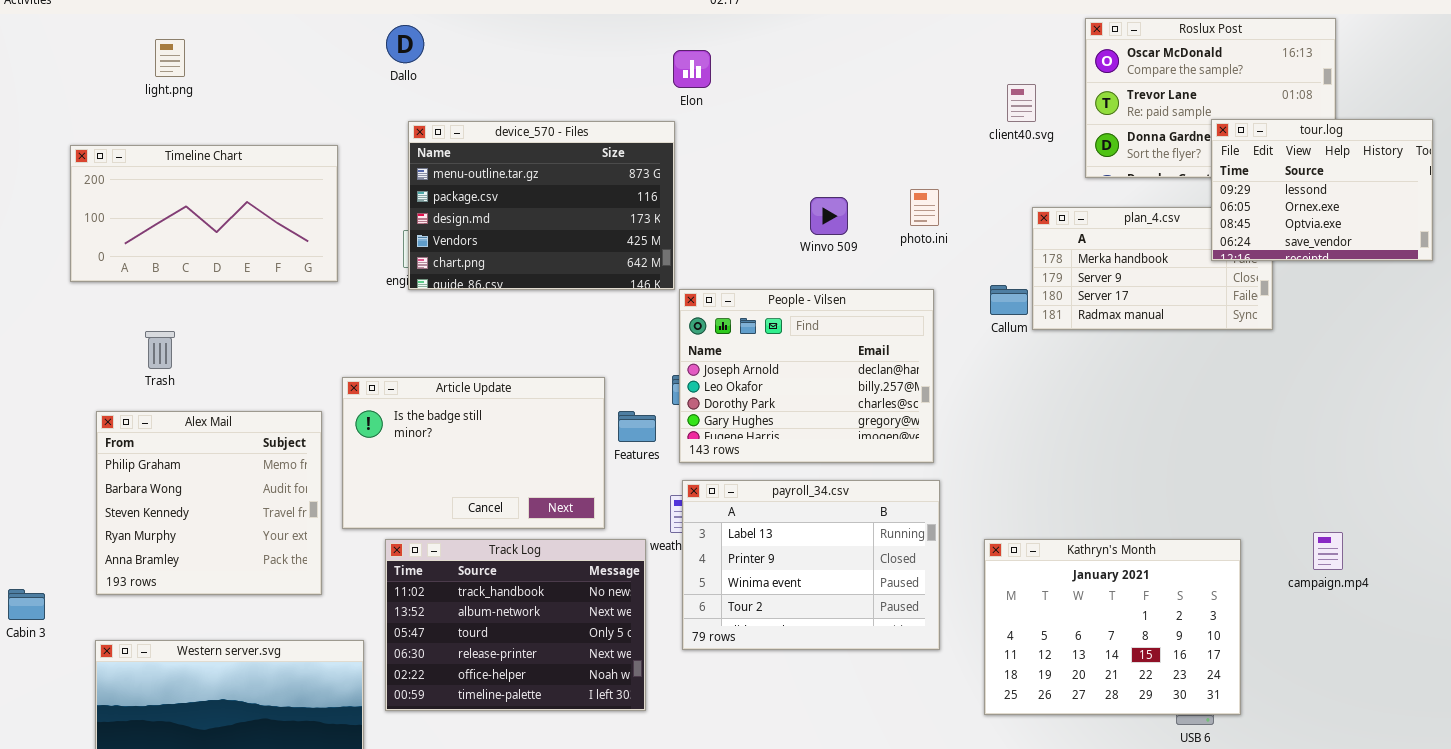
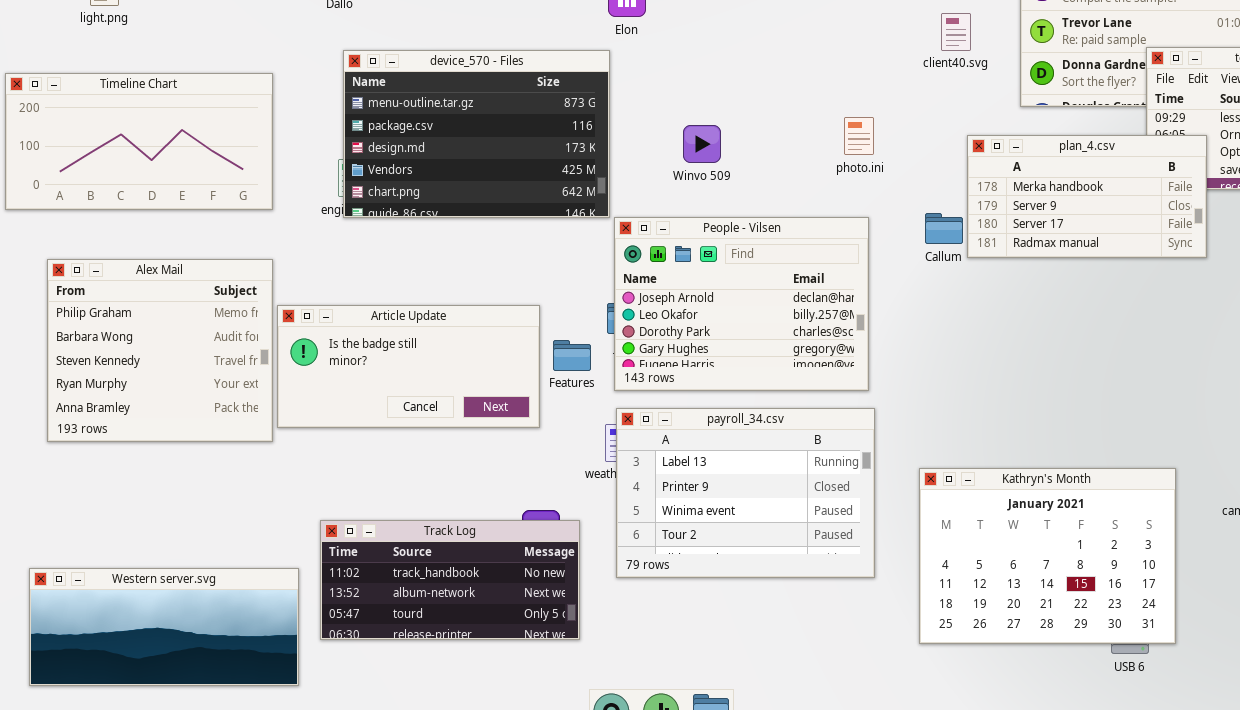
Winvo 509: [810,197,848,235] -> [683,125,721,163], moved
plan_4.csv: [1032,207,1273,330] -> [967,135,1207,258], raised
Article Update: [342,377,605,529] -> [277,305,540,428], resized
Alex Mail: [96,411,322,595] -> [47,259,273,442], moved
Track Log: [385,539,646,711] -> [320,520,580,640], resized

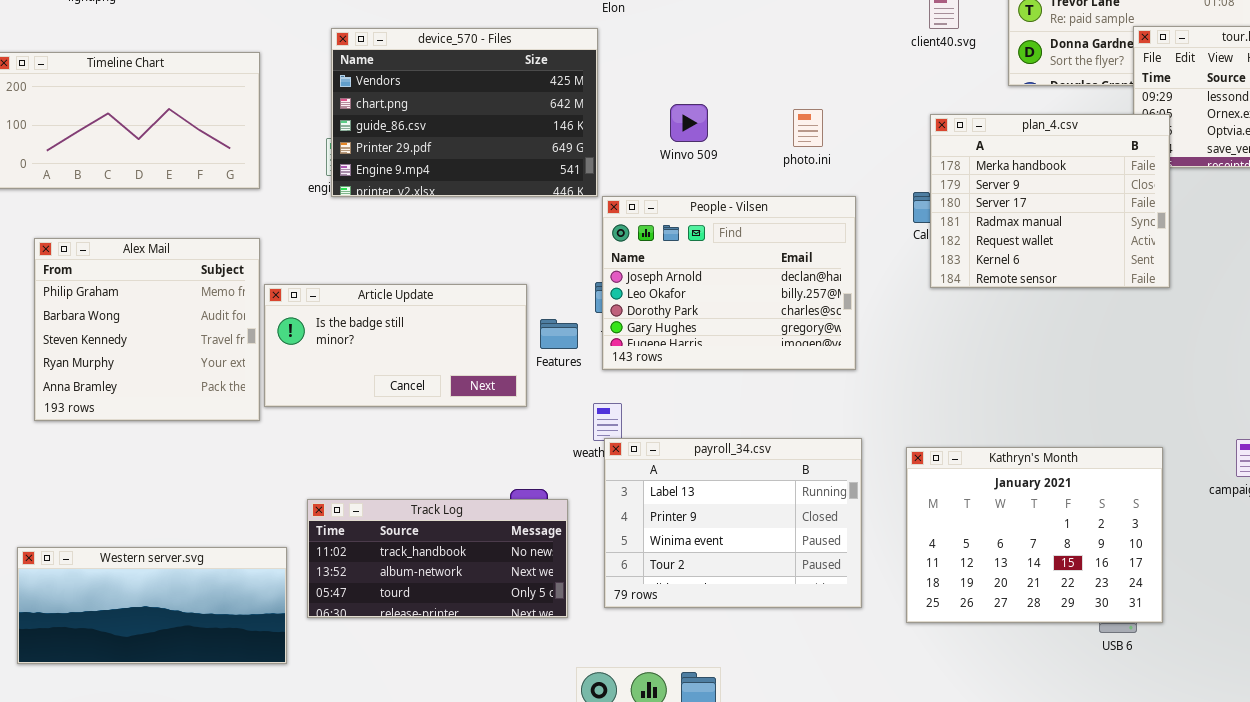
device_570 - Files: [343,50,610,218] -> [331,28,598,197], scrolled down 3 rows
photo.ini: [844,117,874,155] -> [793,109,823,147], moved
plan_4.csv: [967,135,1207,258] -> [930,114,1170,288], moved, resized
payroll_34.csv: [616,408,875,578] -> [604,438,862,608], moved

